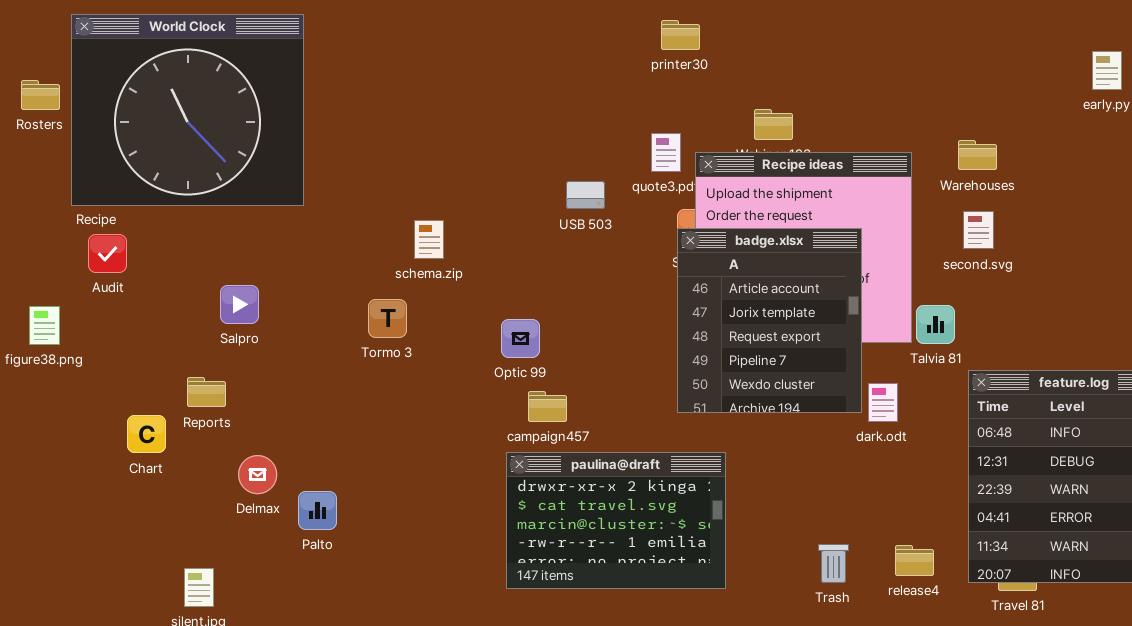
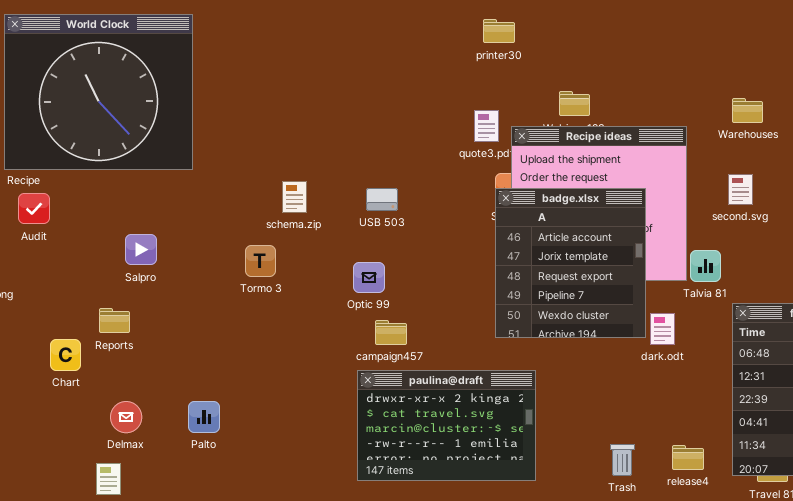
Warehouses: [958,140,997,170] -> [732,98,763,123], moved
USB 503: [566,181,605,209] -> [366,188,398,211], moved
Delmax: [238,455,277,494] -> [110,401,142,433], moved

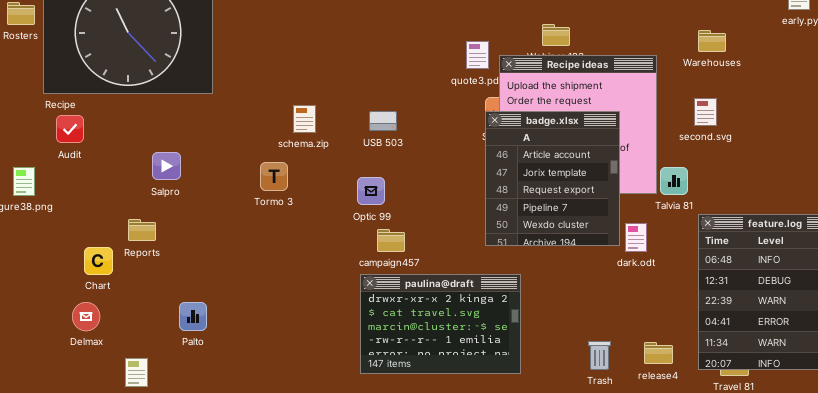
Delmax: [110,401,142,433] -> [72,302,100,331], moved
Palto: [188,401,220,433] -> [179,302,207,331], moved

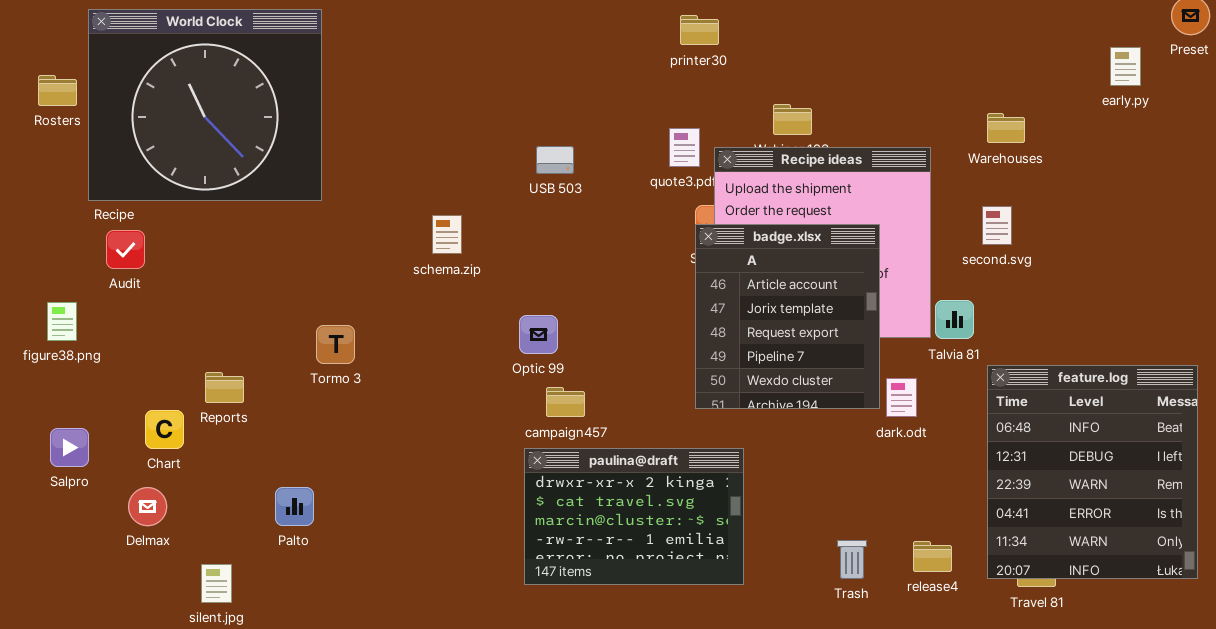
USB 503: [369,111,397,131] -> [536,146,574,174], moved
Salpro: [152,152,181,180] -> [50,428,89,467], moved
Tormo 3: [260,162,288,191] -> [316,325,355,364], moved

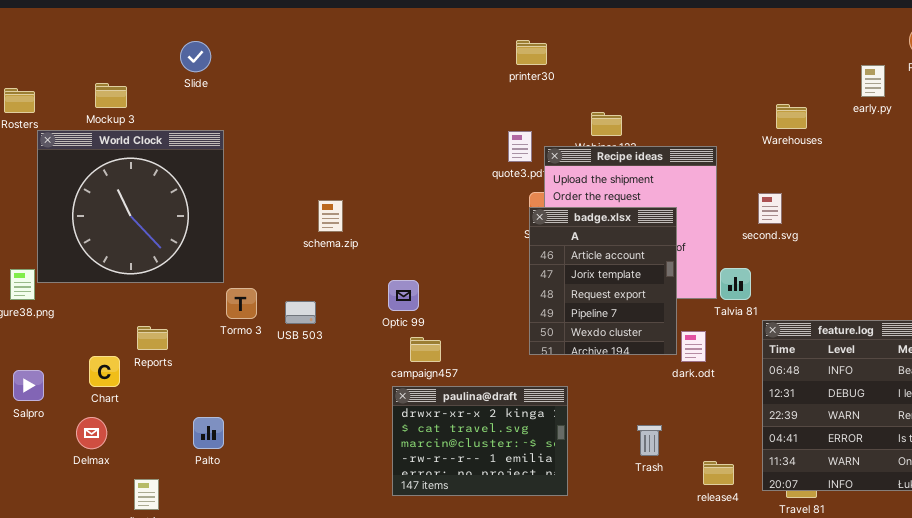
World Clock: [88,9,322,201] -> [37,130,224,283], moved
Warehouses: [987,113,1025,143] -> [776,104,807,129], moved
USB 503: [536,146,574,174] -> [285,301,316,324], moved
Trash: [837,540,867,579] -> [637,425,662,456], moved

